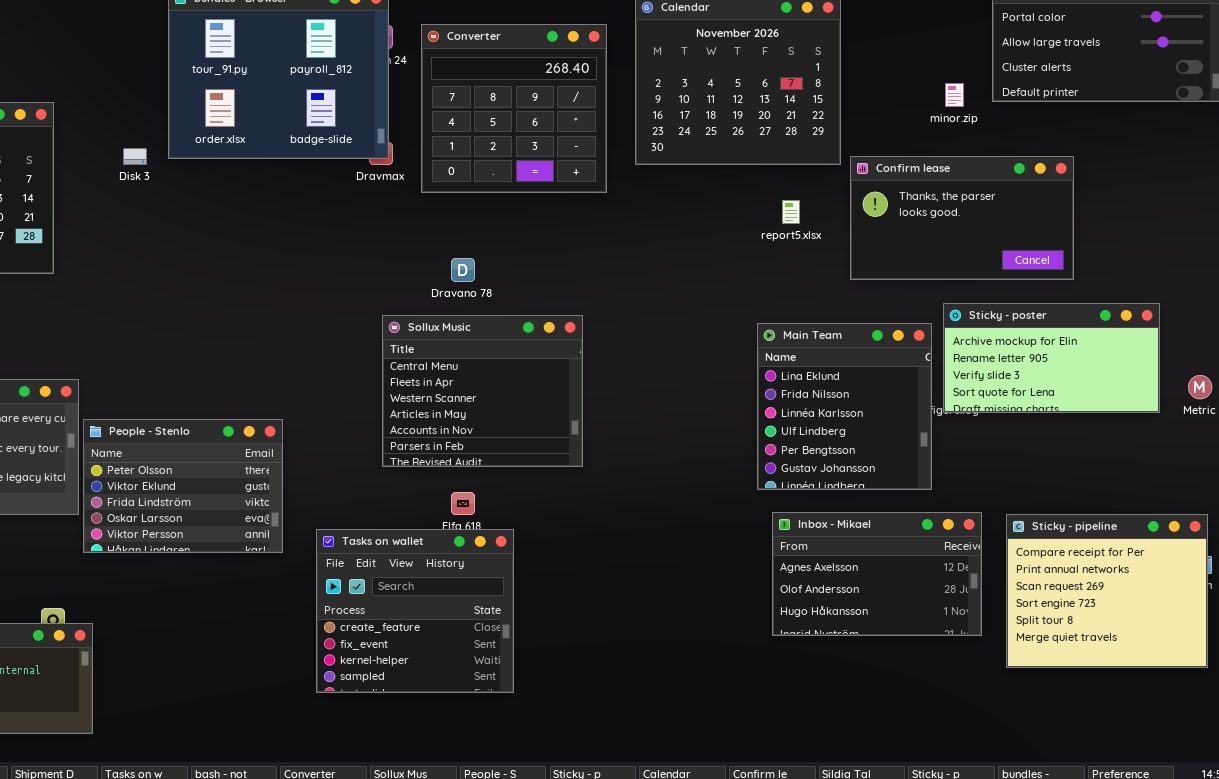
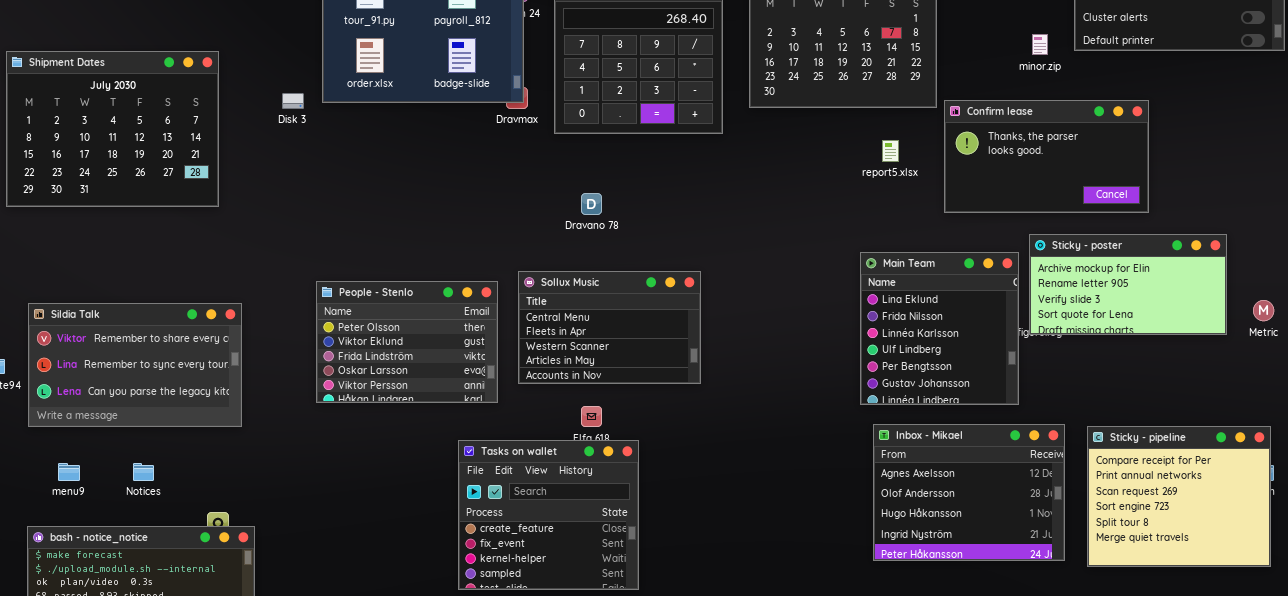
Sollux Music: [382,315,583,467] -> [518,271,701,384], resized
People - Stenlo: [83,419,283,553] -> [316,281,498,403], moved
Inbox - Mikael: [772,512,982,636] -> [873,424,1065,561], resized

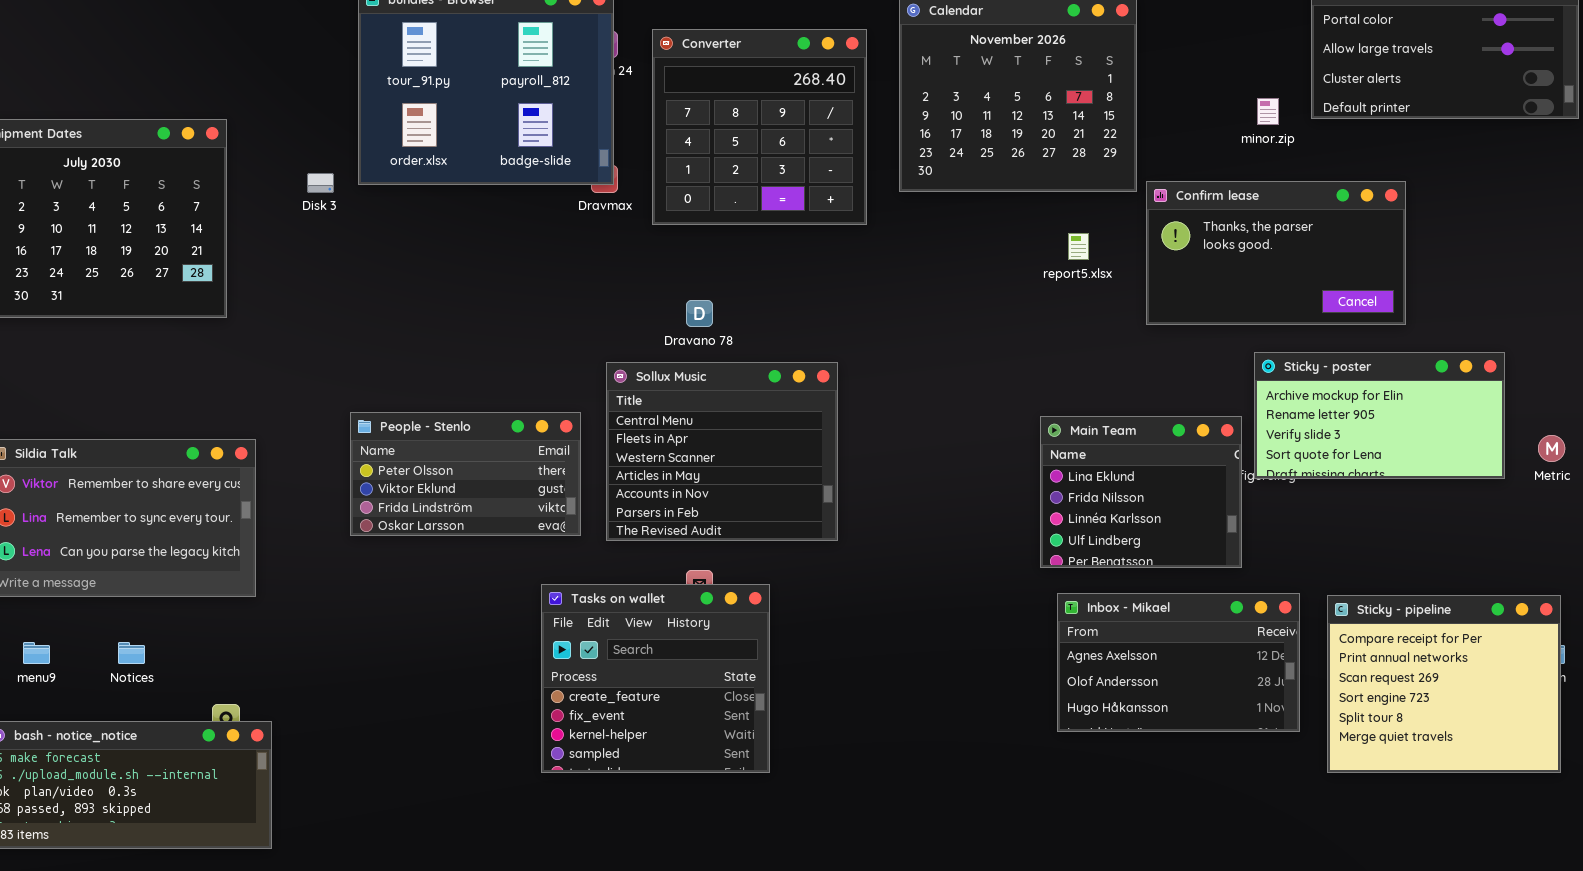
Main Team: [860,252,1019,405] -> [1040,416,1242,568], resized
Sollux Music: [518,271,701,384] -> [606,362,838,541], resized
People - Stenlo: [316,281,498,403] -> [350,412,581,536], resized
Inbox - Mikael: [873,424,1065,561] -> [1057,593,1300,732], resized
Tasks on wallet: [458,440,639,590] -> [541,584,770,773], moved

